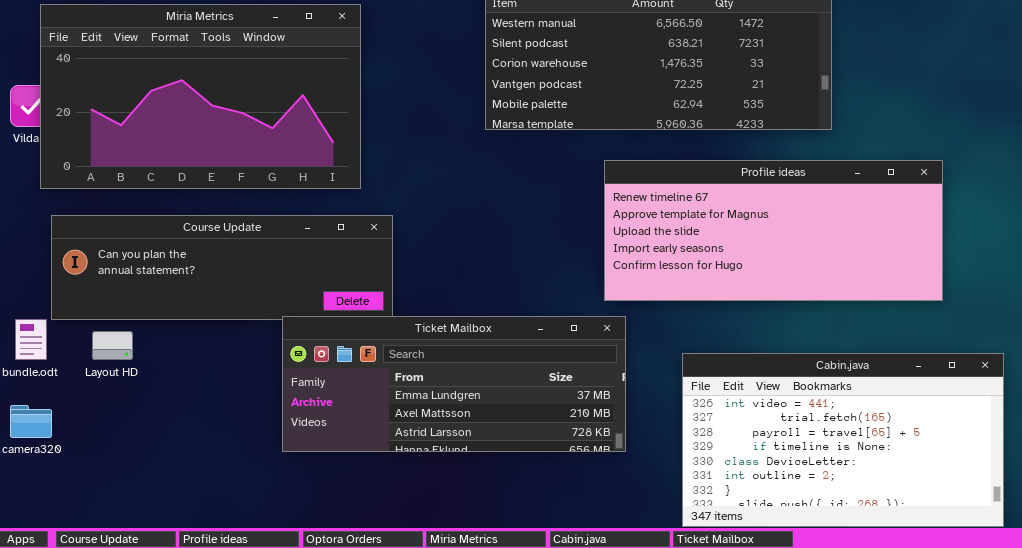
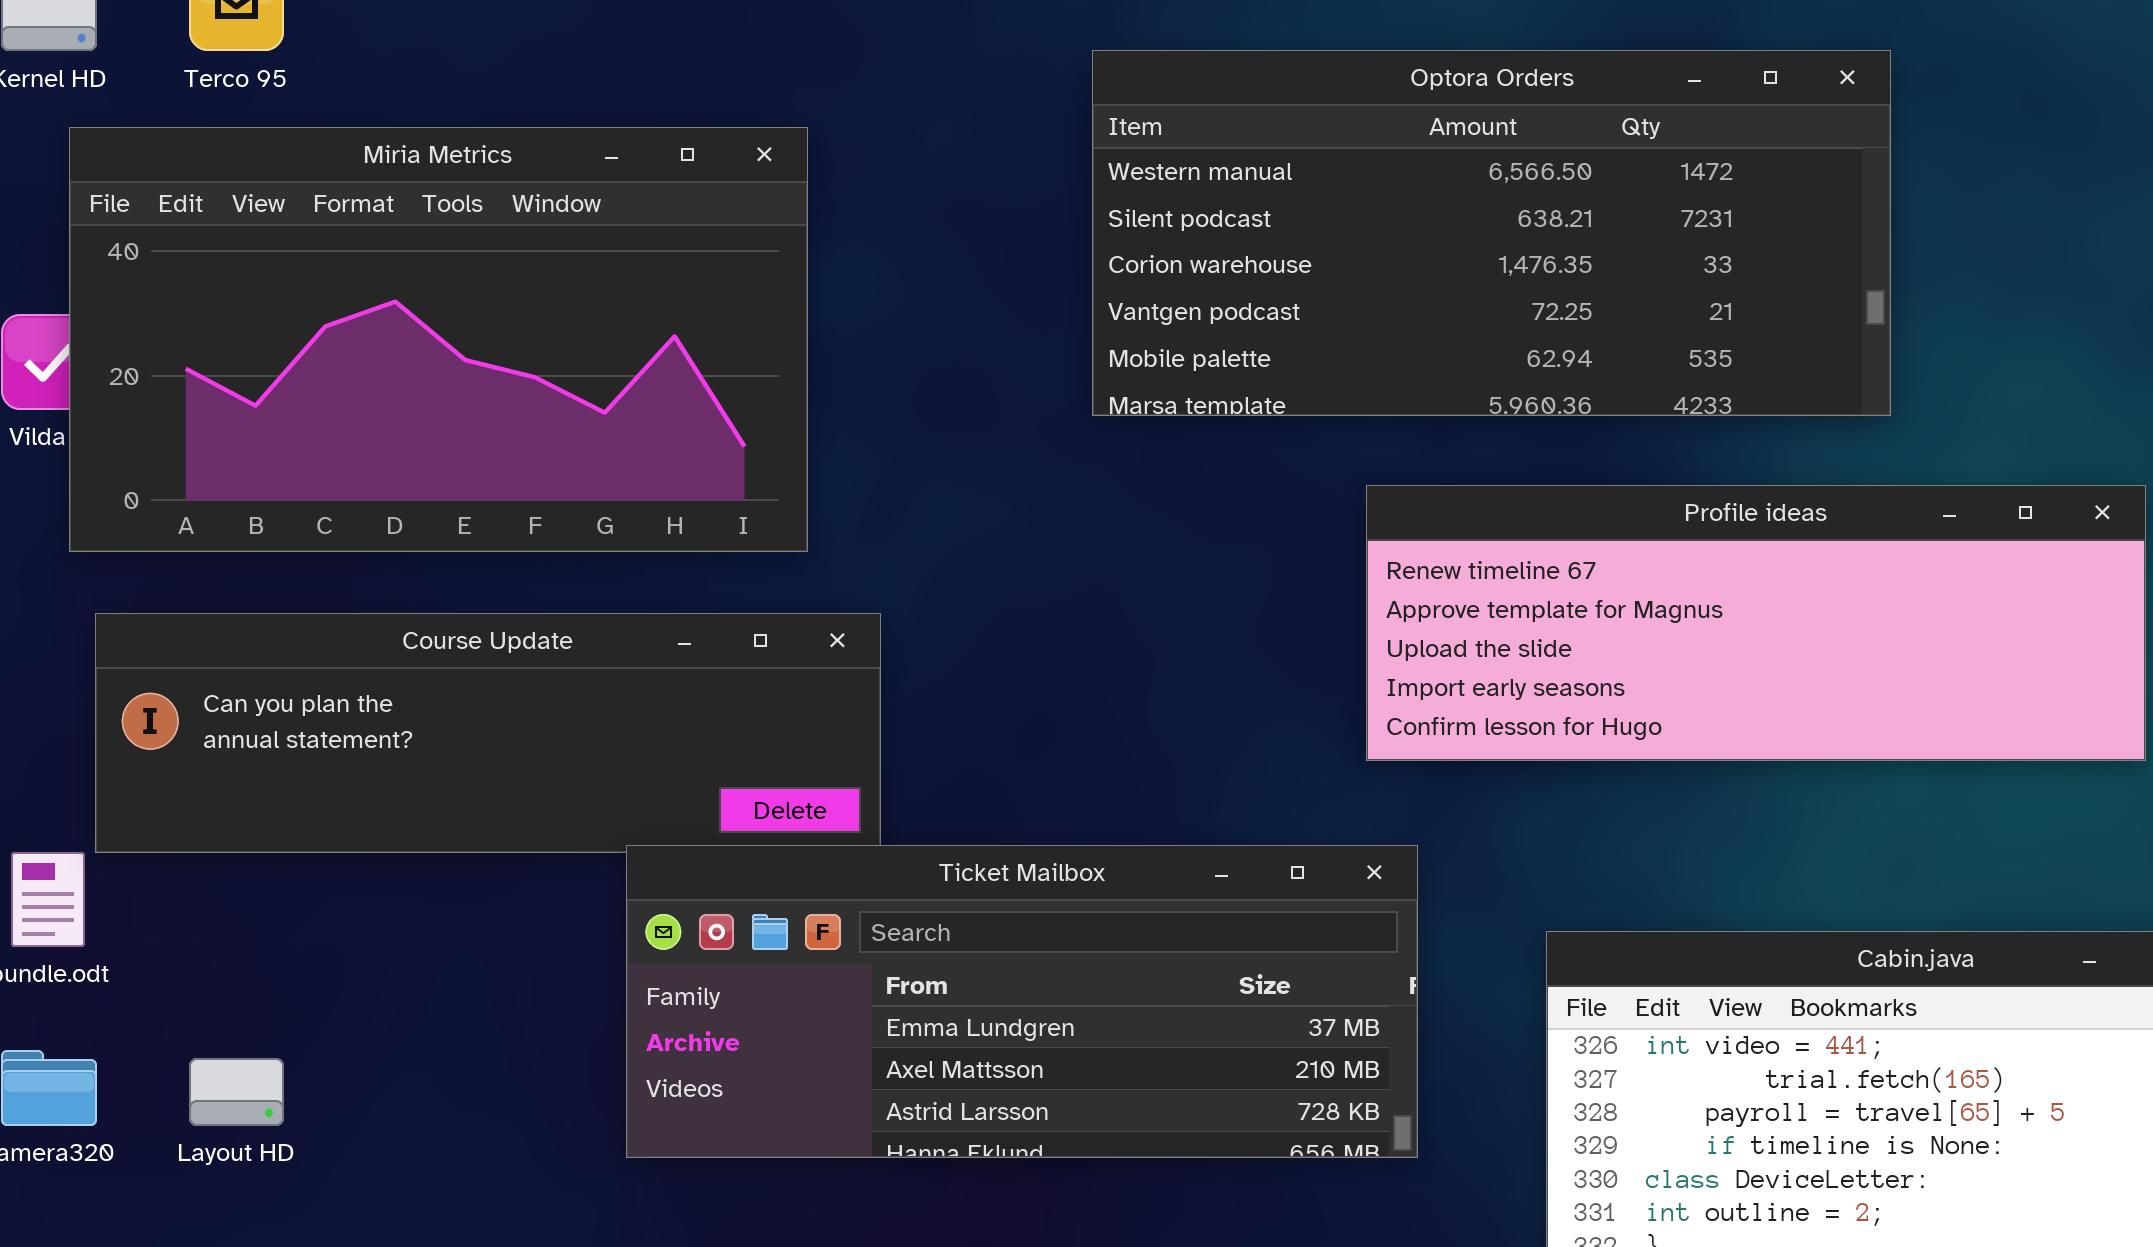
Profile ideas: [604,160,943,301] -> [1366,485,2146,761], resized
Layout HD: [92,331,133,360] -> [189,1058,284,1126], moved

